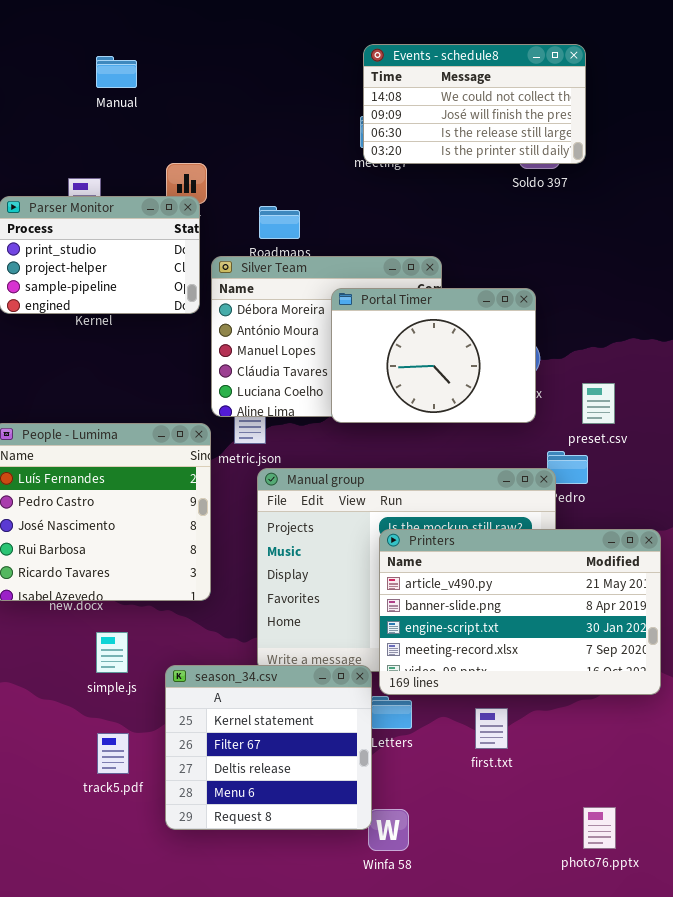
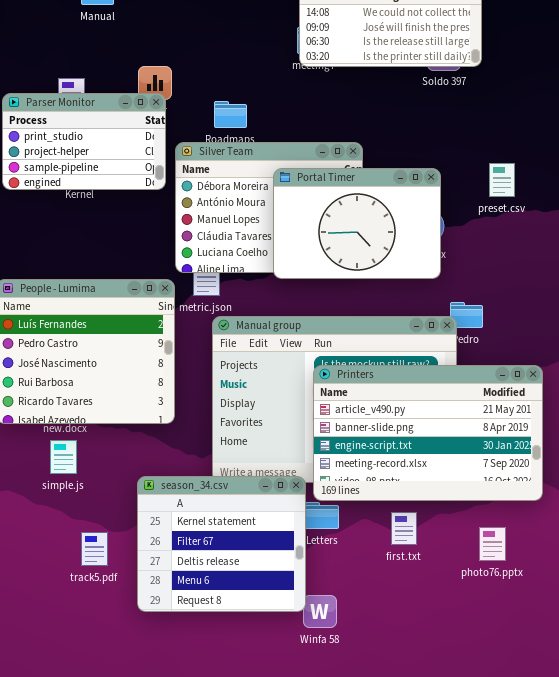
preset.csv: [582,383,615,424] -> [489,163,515,197], moved
simple.js: [96,632,128,673] -> [50,440,77,474], moved
photo76.pptx: [583,807,616,849] -> [479,527,506,561], moved

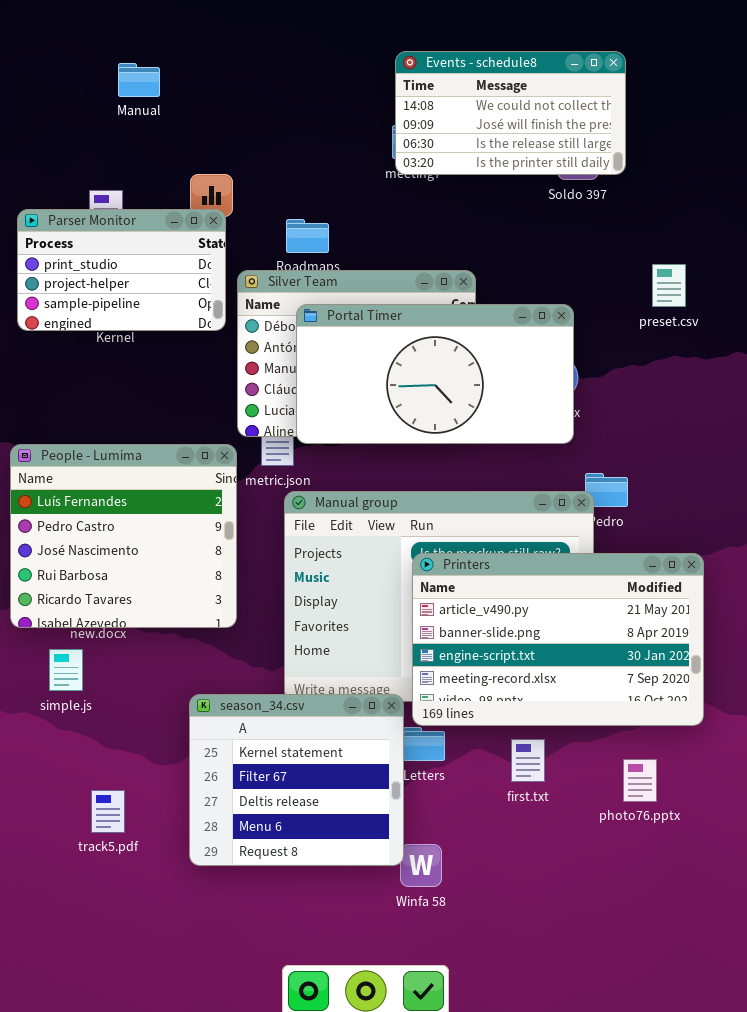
preset.csv: [489,163,515,197] -> [652,264,686,307], moved
Portal Timer: [273,168,441,279] -> [296,304,574,444], resized
simple.js: [50,440,77,474] -> [49,649,83,691], moved
track5.pdf: [81,532,108,566] -> [91,790,125,833], moved

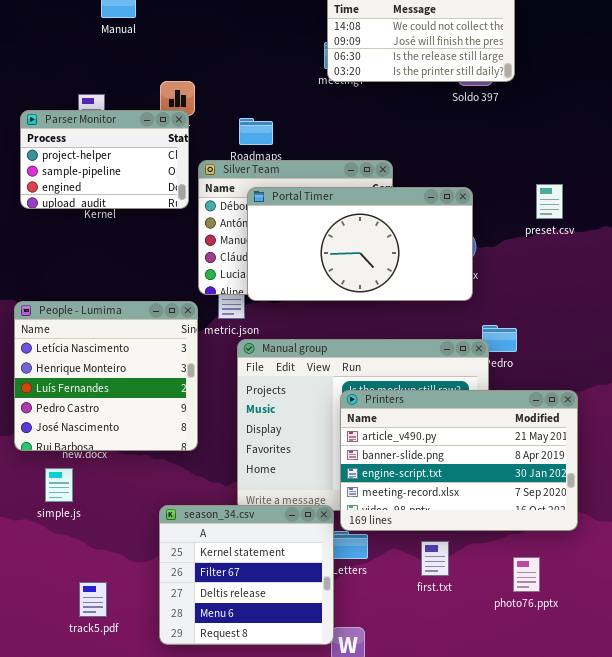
Parser Monitor: [17,209,226,331] -> [20,110,189,209], scrolled down 1 row
preset.csv: [652,264,686,307] -> [536,184,563,219], moved
People - Lumima: [10,444,237,628] -> [14,301,198,451], scrolled up 2 rows

